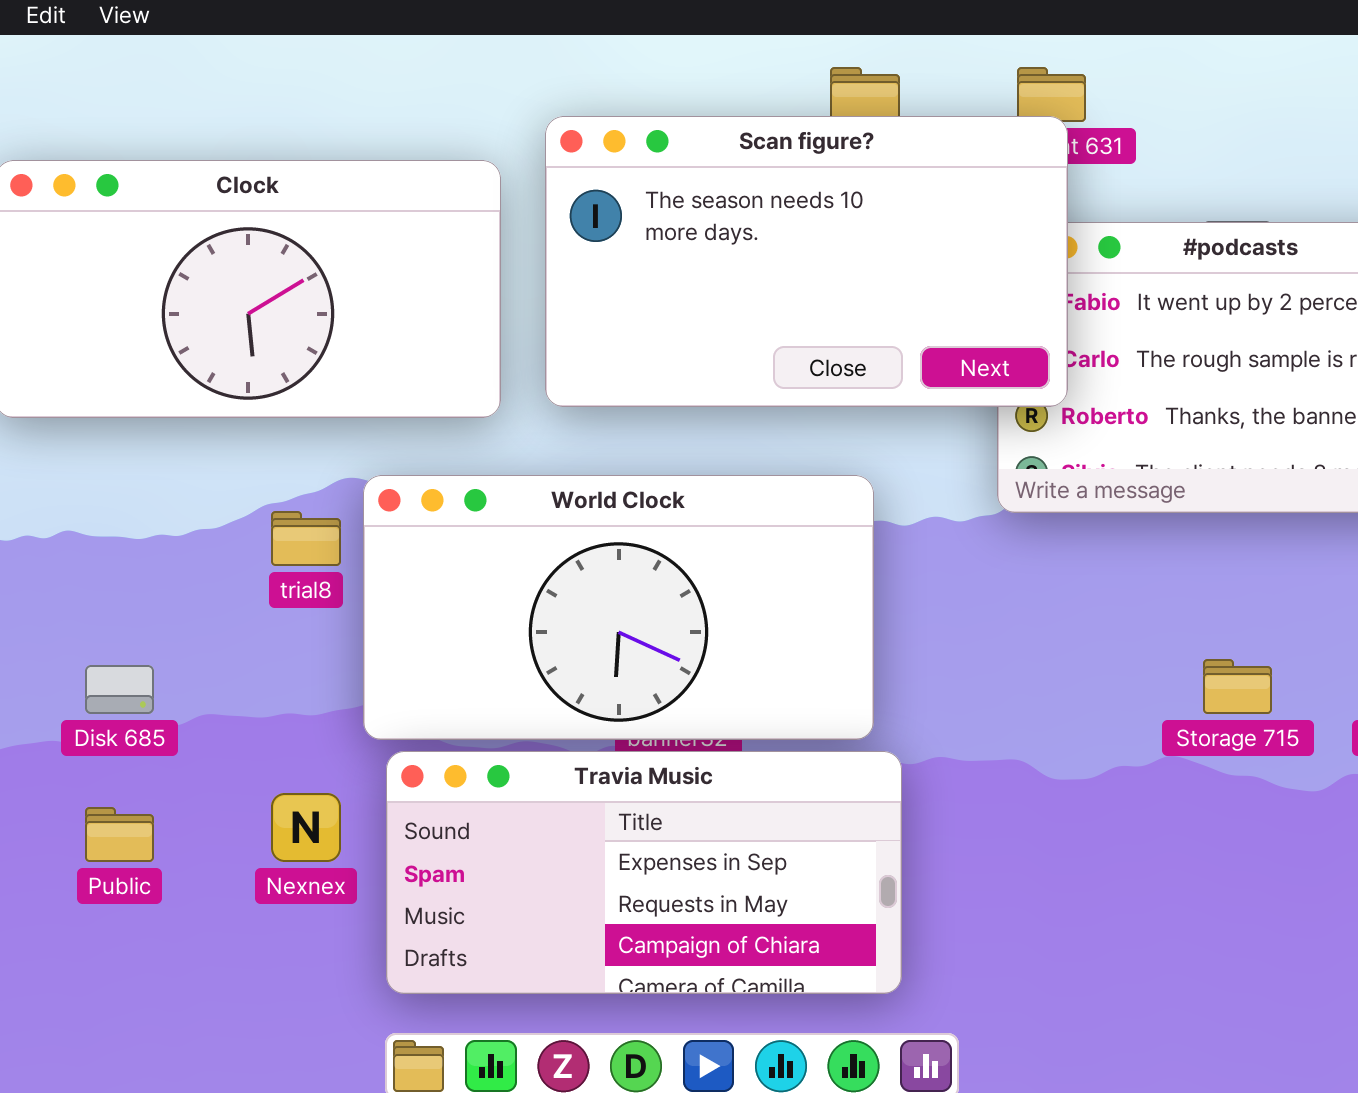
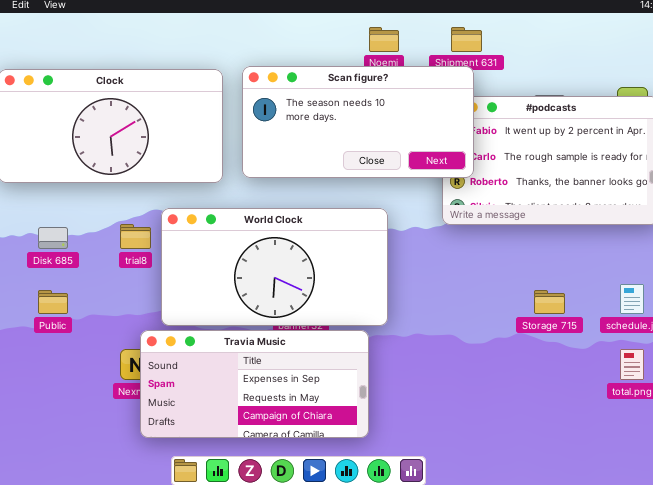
Scan figure?: [545,116,1068,407] -> [242,66,474,178], resized
Disk 685: [85,665,154,714] -> [38,227,68,249], moved
Travia Music: [386,751,902,994] -> [140,330,369,438], moved
Public: [85,807,154,862] -> [38,290,68,314], moved

